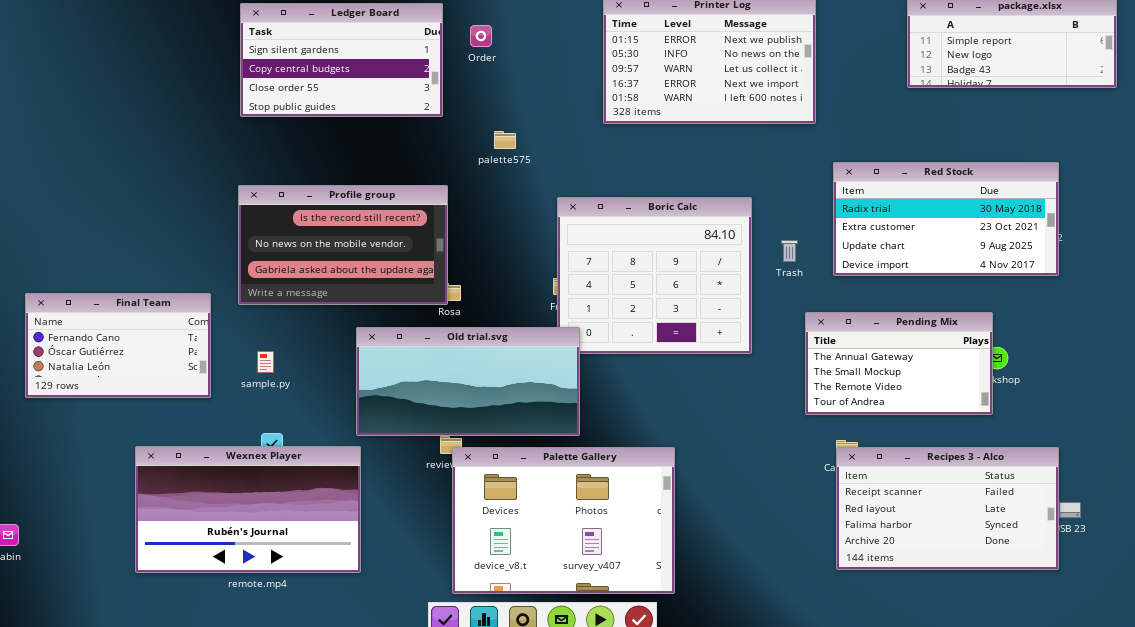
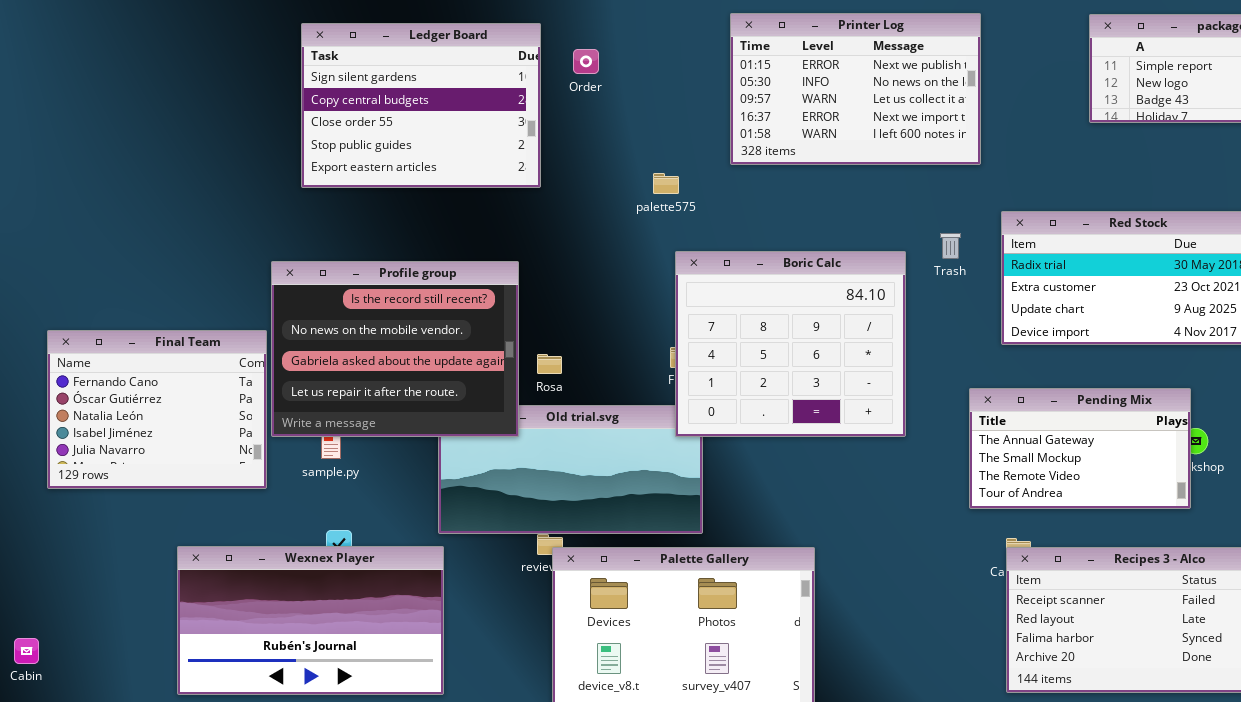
Ledger Board: [240,3,443,117] -> [301,23,541,188], resized
palette575: [494,131,516,149] -> [653,173,679,194], moved
Profile group: [238,185,448,305] -> [271,261,519,437], moved, resized
Boric Calc: [557,197,752,354] -> [675,251,906,437], raised
Trash: [781,240,798,262] -> [940,233,961,259], moved
Final Team: [25,293,211,398] -> [47,330,267,489], resized

